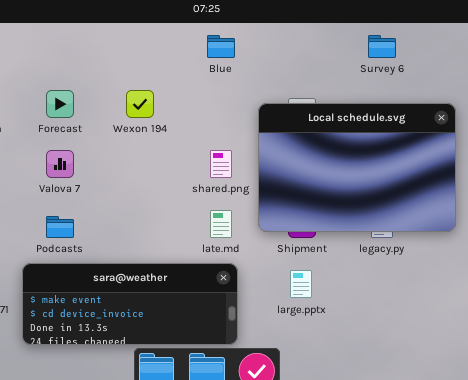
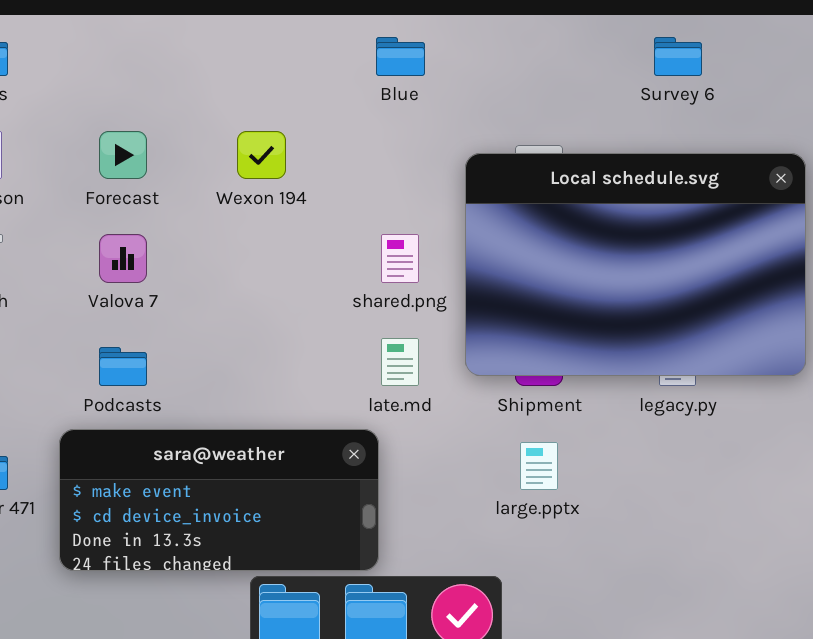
sara@weather: [22,263,238,345] -> [59,429,379,571], resized

